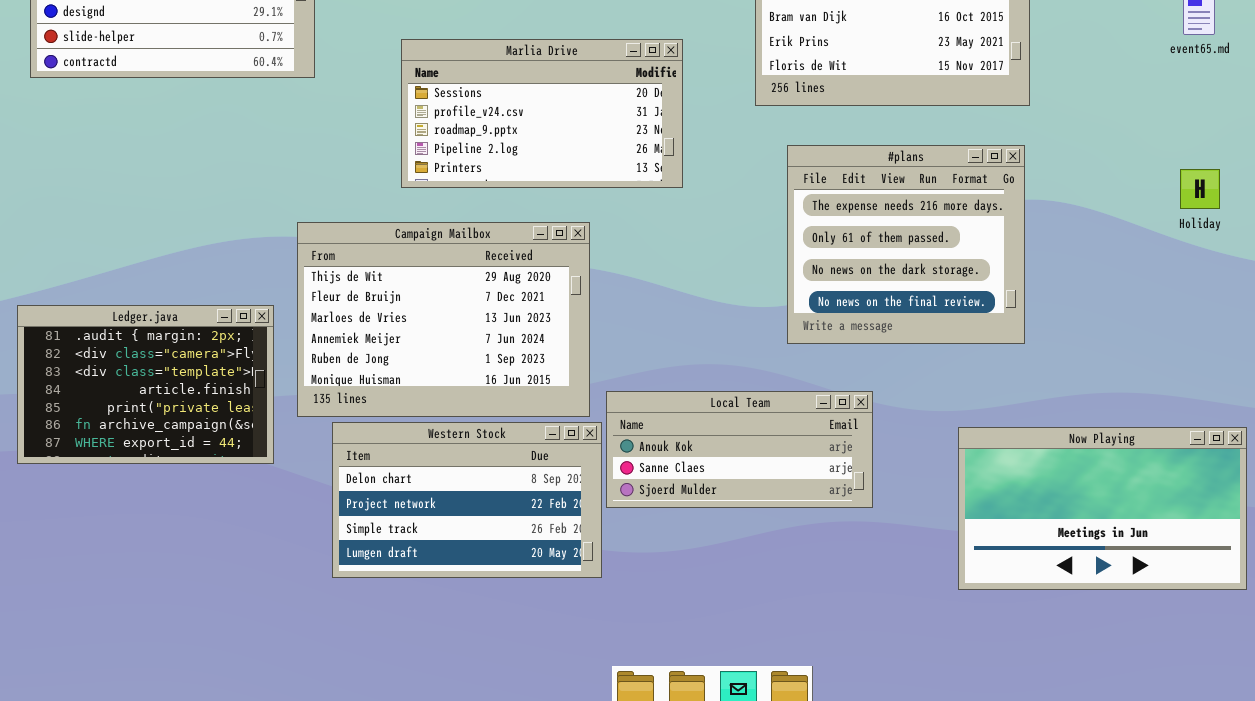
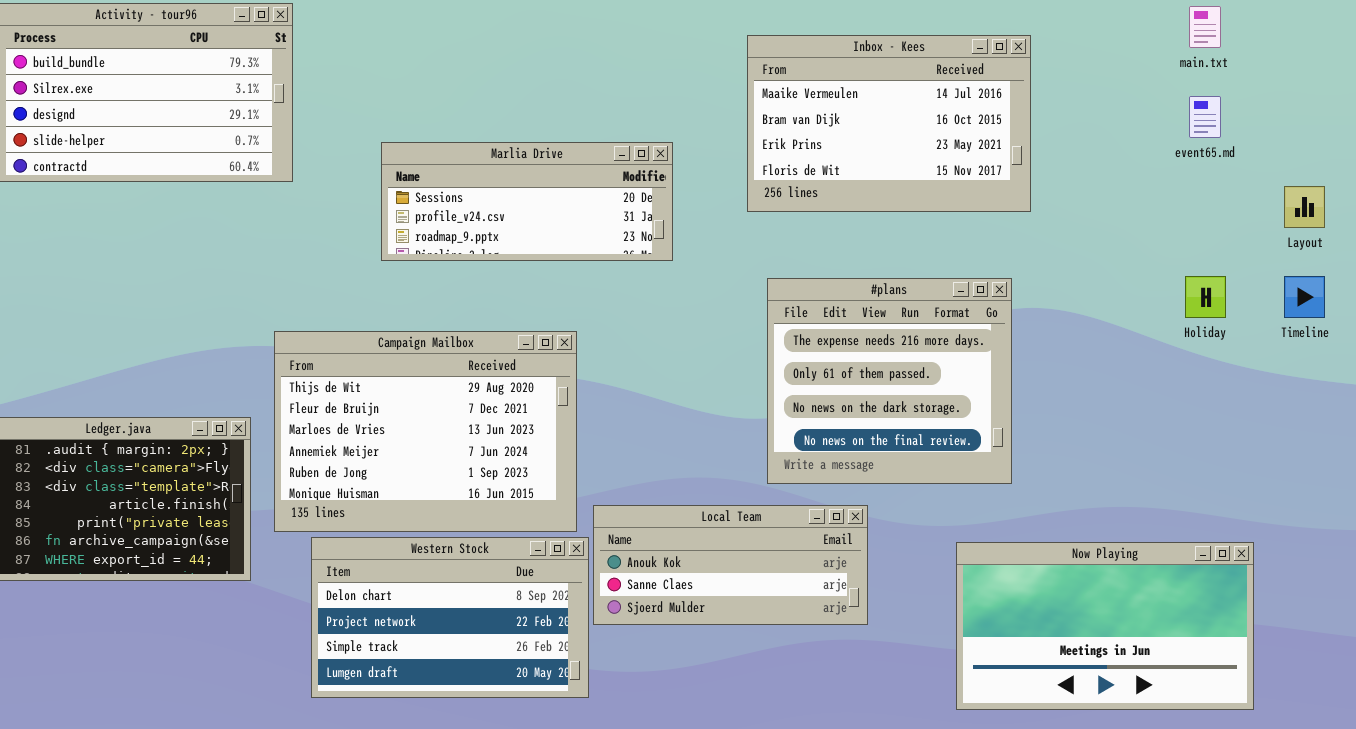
Marlia Drive: [401,39,683,188] -> [381,142,673,261], resized
#plans: [787,145,1025,344] -> [767,278,1012,484], moved

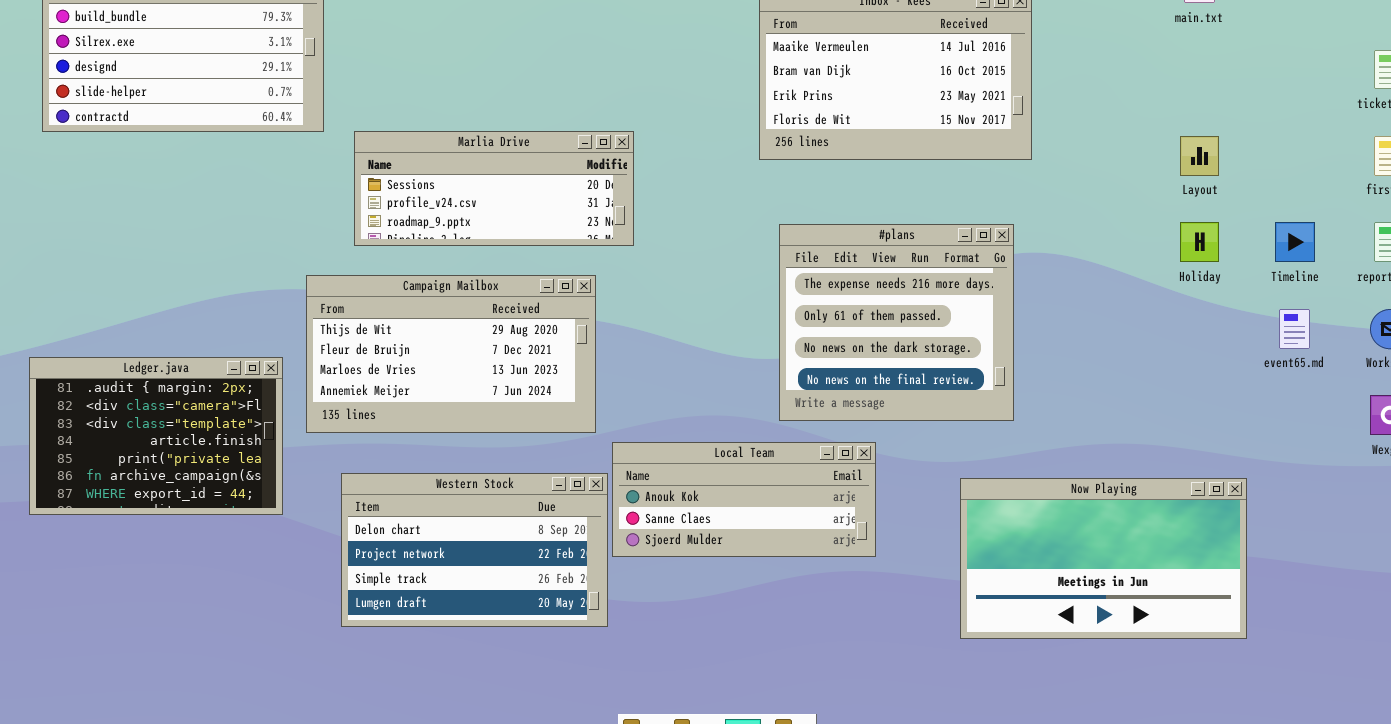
event65.md: [1189,96,1221,138] -> [1279,309,1310,349], moved
Marlia Drive: [381,142,673,261] -> [354,131,634,246], moved
Layout: [1284,186,1325,228] -> [1180,136,1219,176], moved
Campaign Mailbox: [274,331,577,532] -> [306,275,596,433], resized

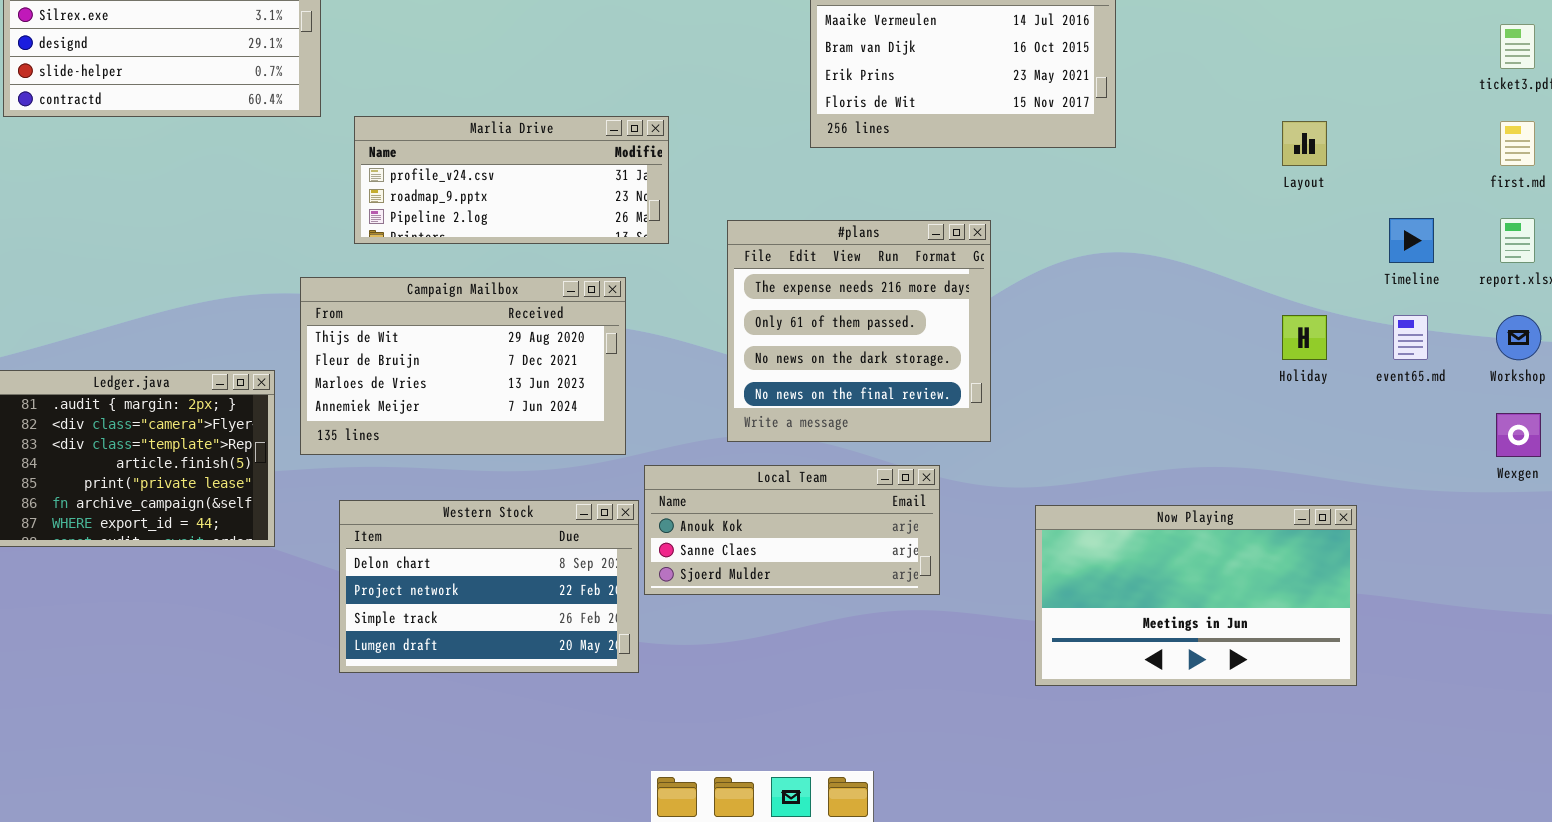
Marlia Drive: [354,131,634,246] -> [354,116,669,244], scrolled down 1 row
Holiday: [1180,222,1219,262] -> [1282,315,1327,360], moved
#plans: [779,224,1014,421] -> [727,220,991,442], moved

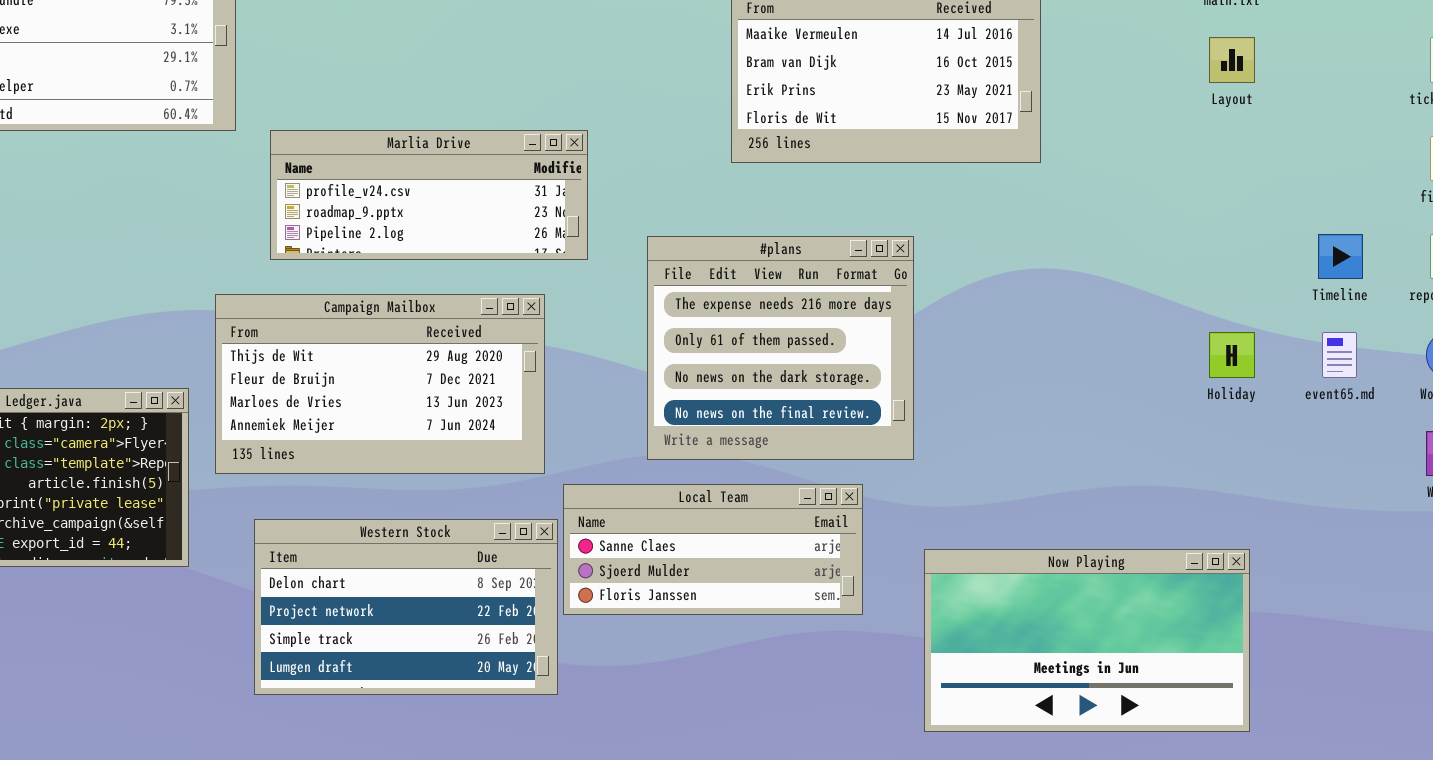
Layout: [1282,121,1327,166] -> [1209,37,1255,83], moved
Local Team: [644,465,940,595] -> [563,484,863,615], scrolled down 1 row
Now Playing: [1035,505,1357,686] -> [924,549,1250,732], moved

